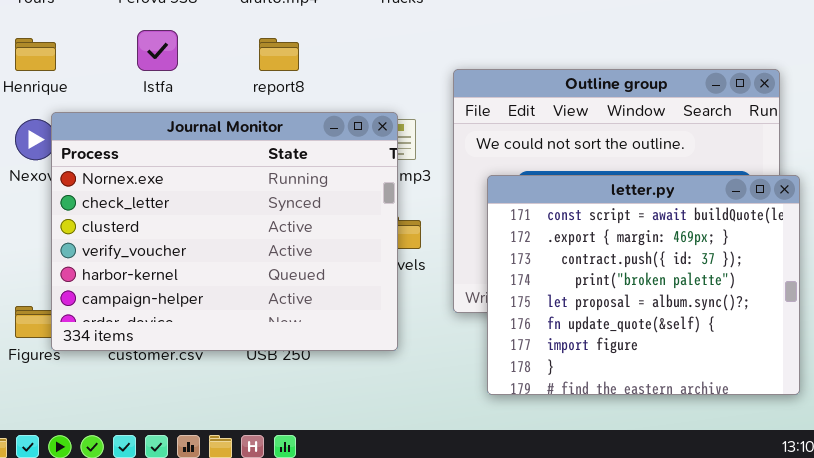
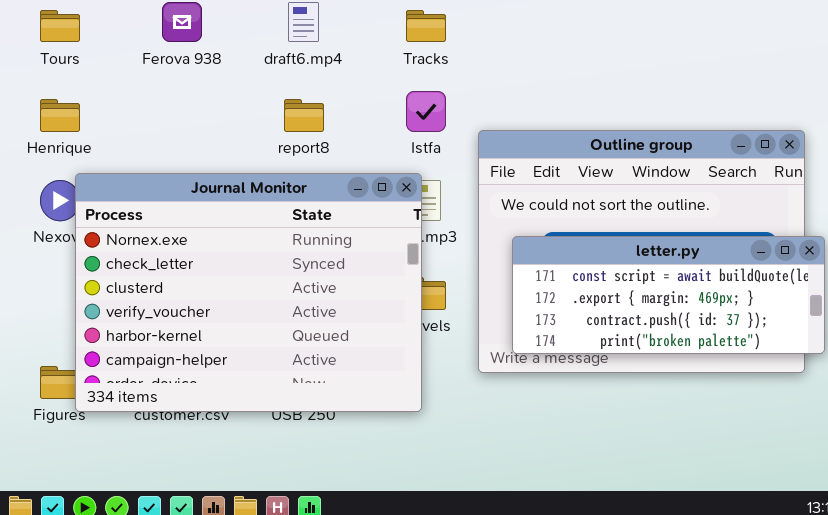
Istfa: [137,30,178,71] -> [406,91,446,132], moved
letter.py: [487,175,800,395] -> [512,236,825,354], resized

